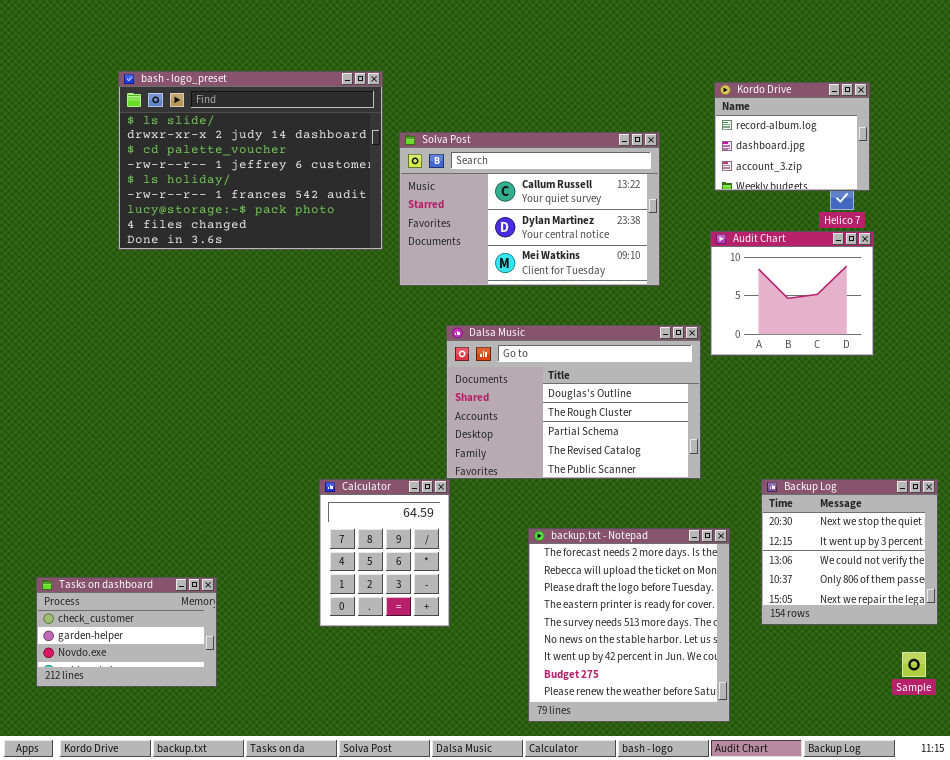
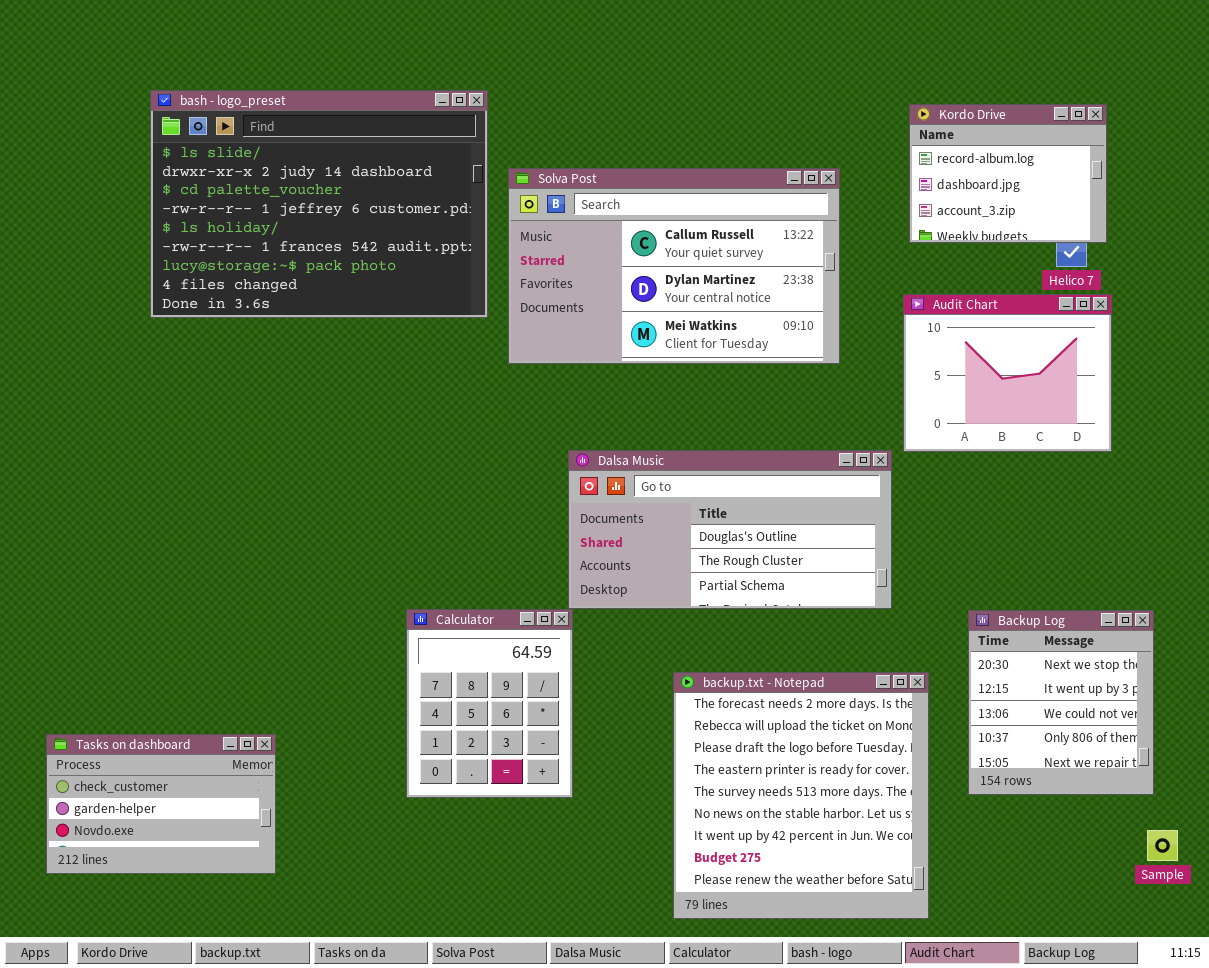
Dalsa Music: [446,325,701,479] -> [568,450,892,609], resized
Backup Log: [761,479,938,625] -> [968,610,1154,795], resized

